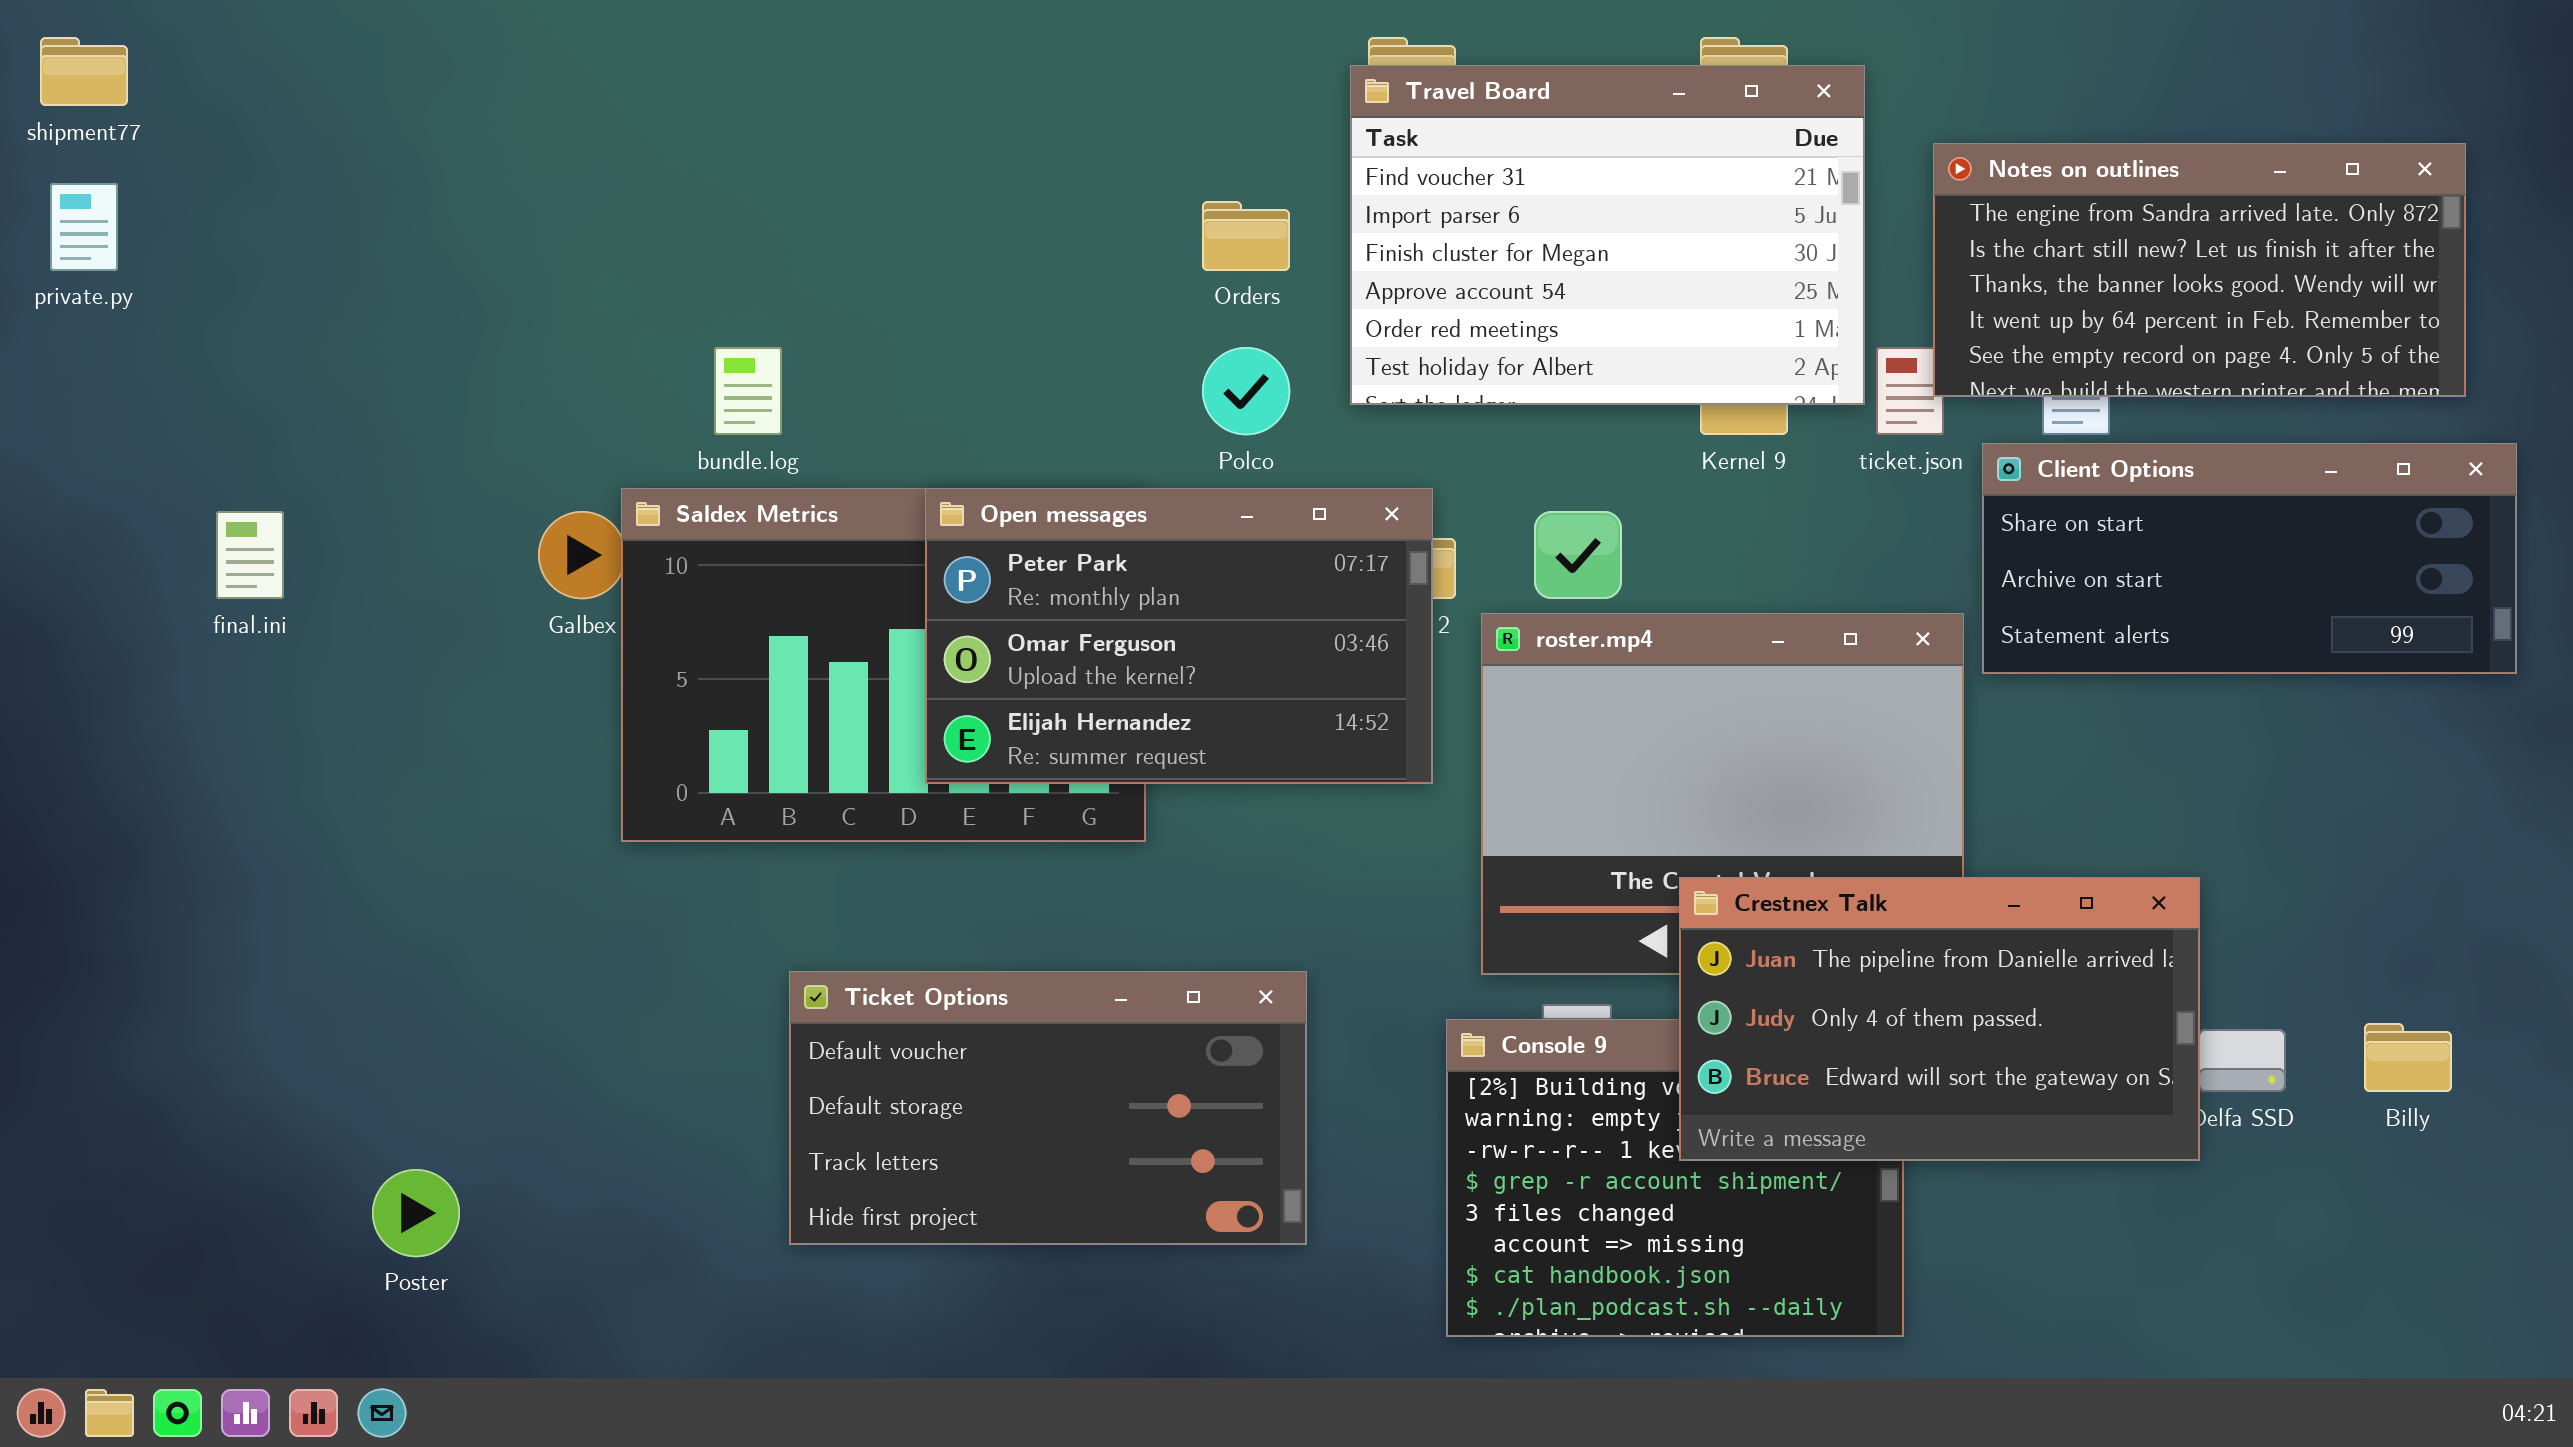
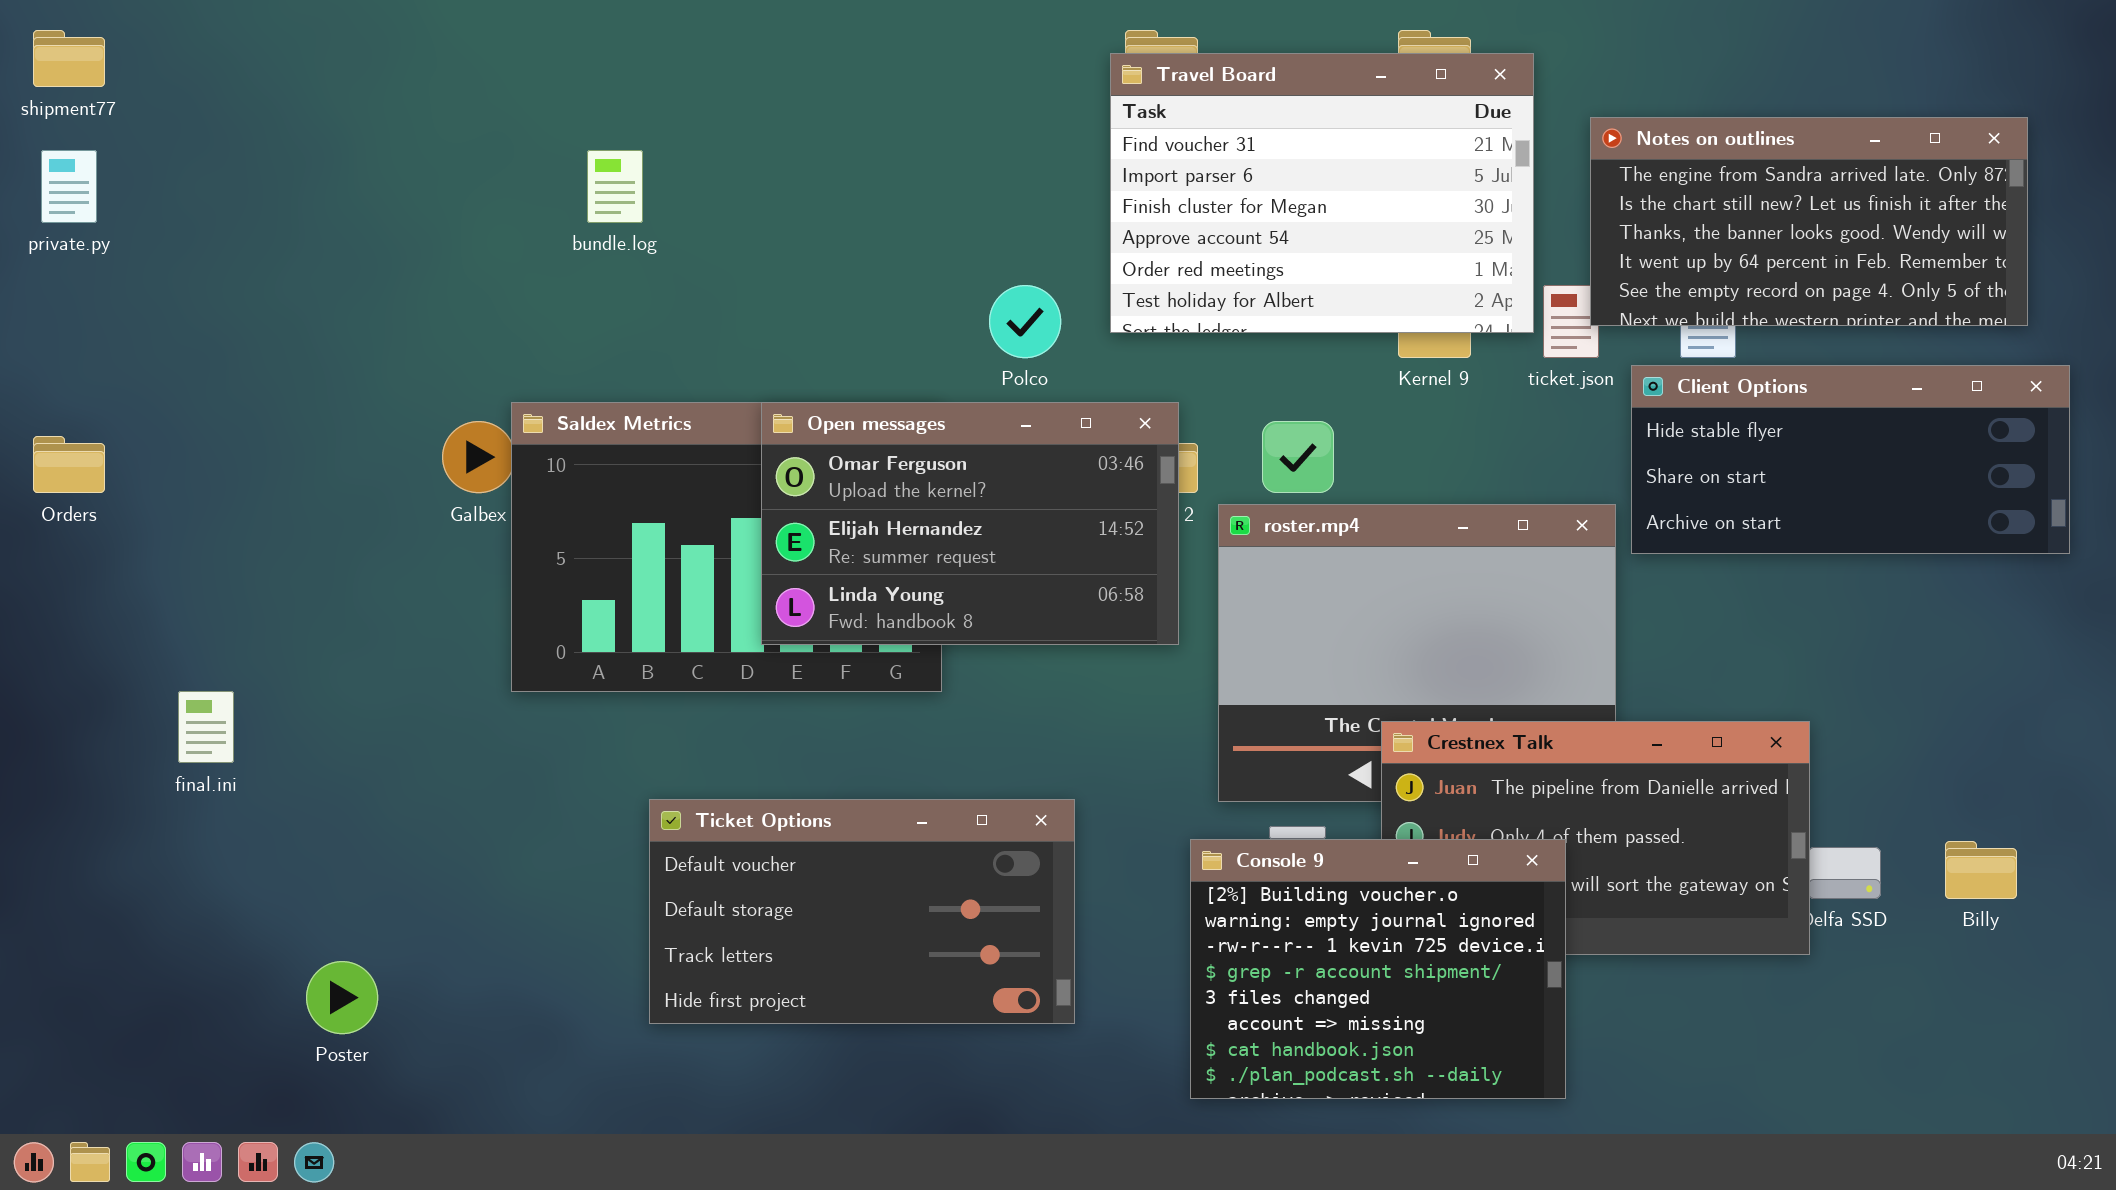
Orders: [1202,201,1290,271] -> [33,436,105,493], moved
bundle.log: [714,347,782,435] -> [587,150,643,223], moved
Client Options: [1982,443,2517,674] -> [1631,365,2070,554], scrolled up 1 row
Open messages: [925,488,1433,784] -> [761,402,1179,645], scrolled down 1 row
final.ini: [216,511,284,599] -> [178,691,234,763], moved
Console 9: [1446,1019,1904,1337] -> [1190,839,1566,1099], raised

